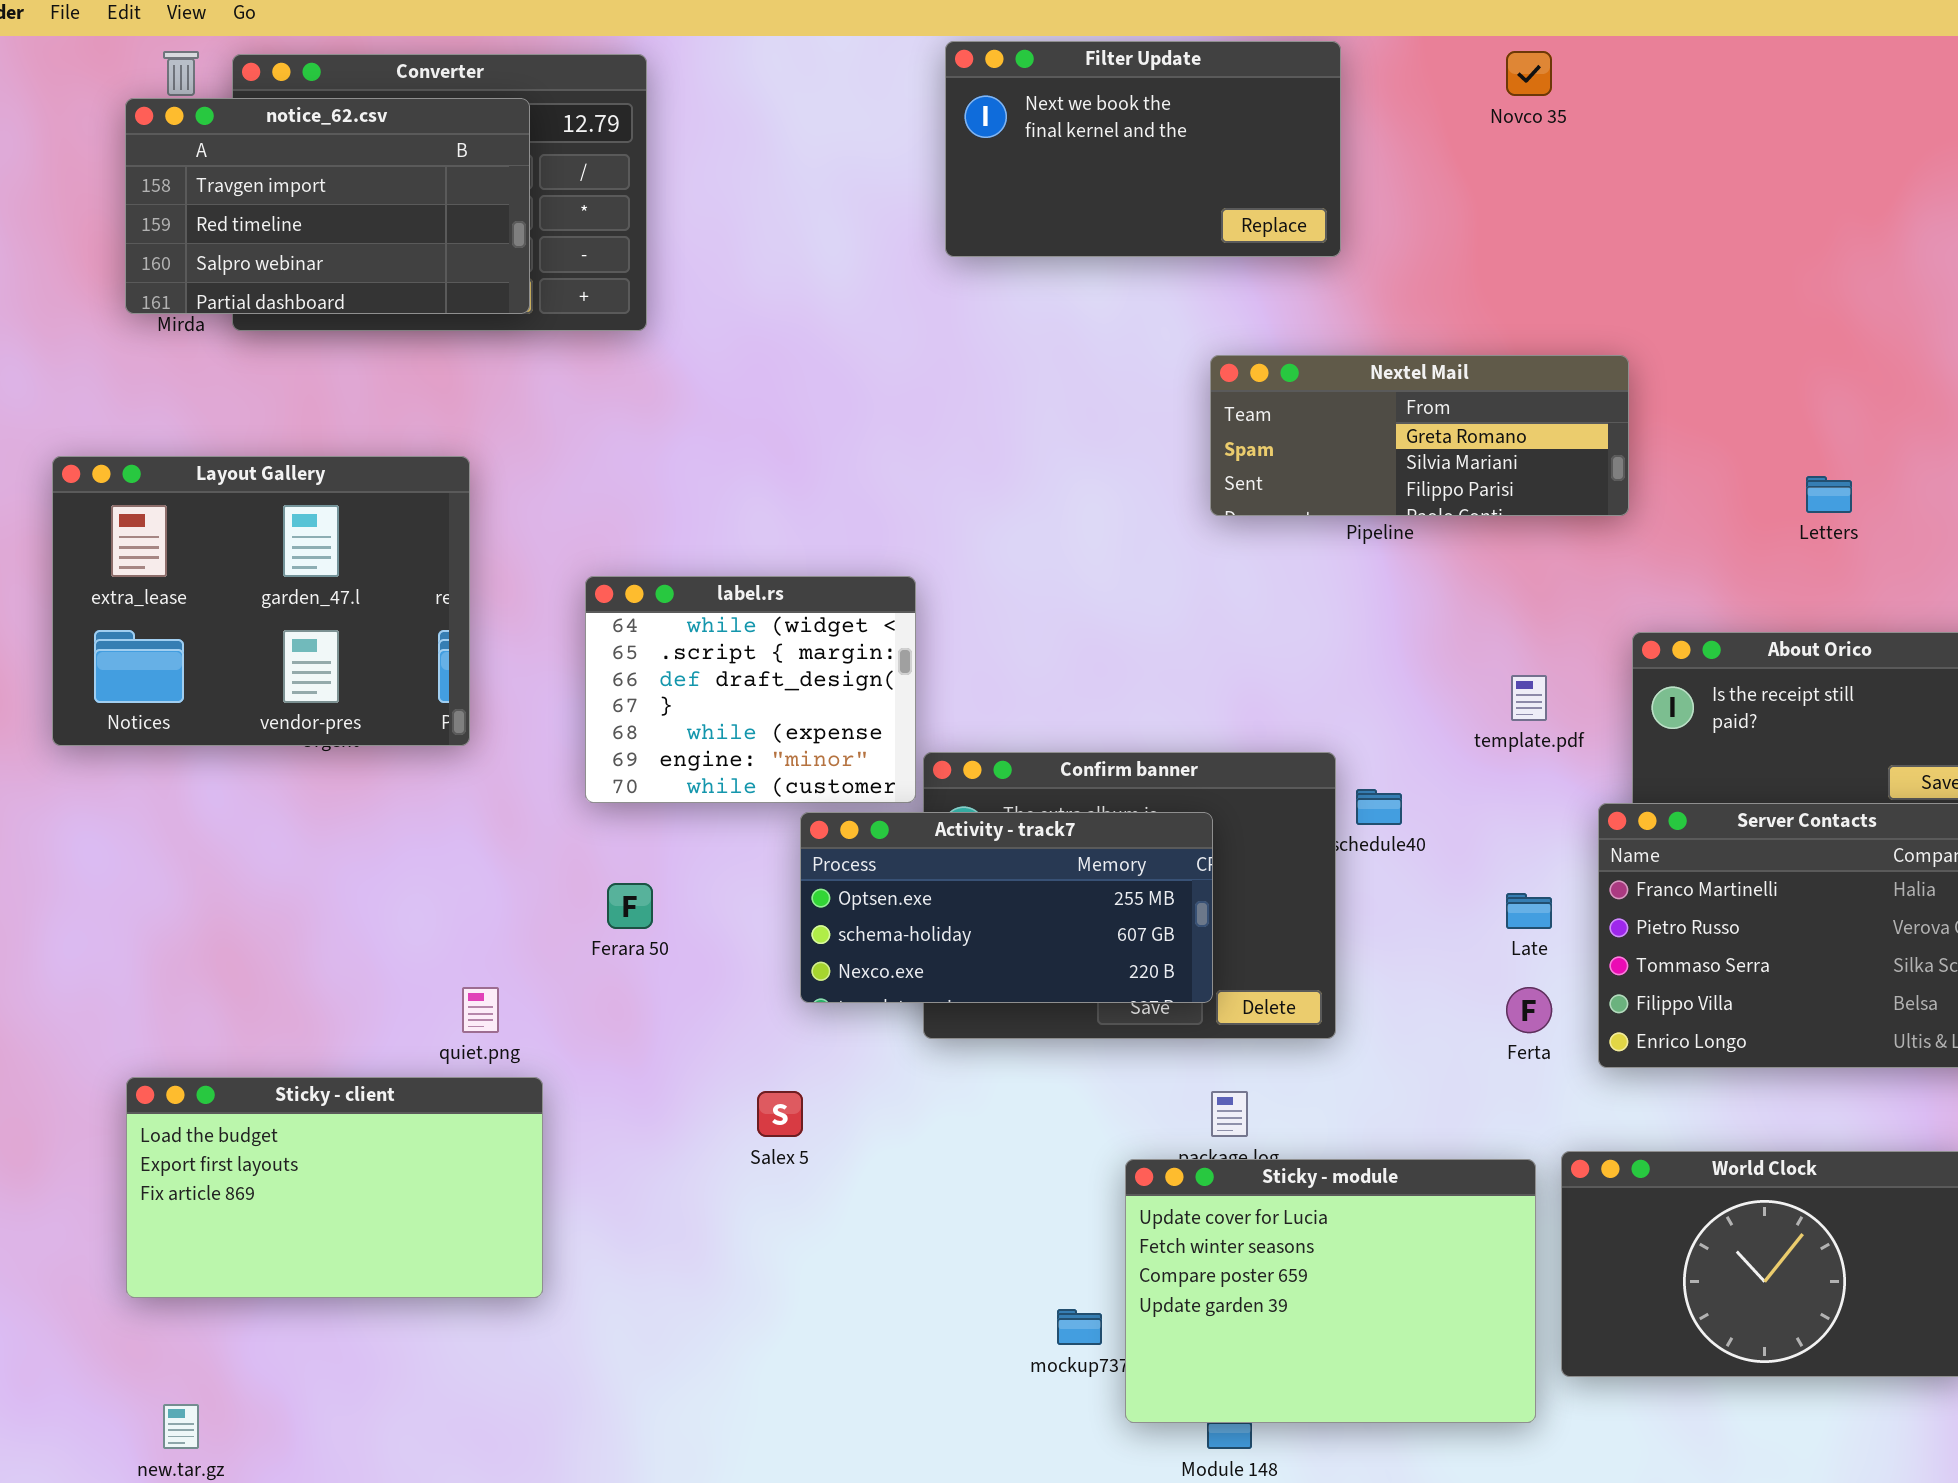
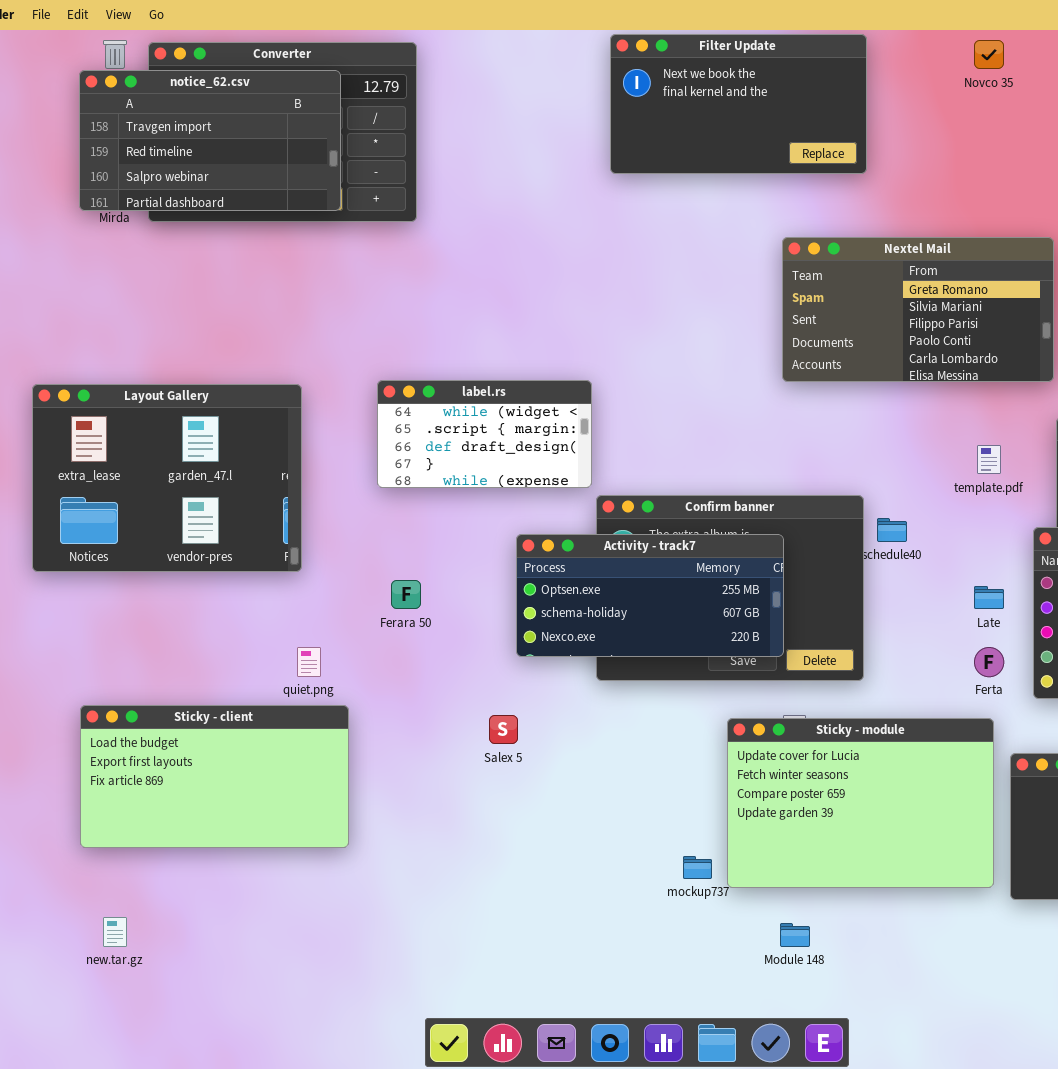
Nextel Mail: [1210,355,1629,516] -> [782,237,1054,382], resized
Layout Gallery: [52,456,470,746] -> [32,384,302,572], moved
label.rs: [585,576,916,803] -> [377,380,592,488], resized
Sticky - module: [1125,1159,1536,1423] -> [727,718,994,888], moved

